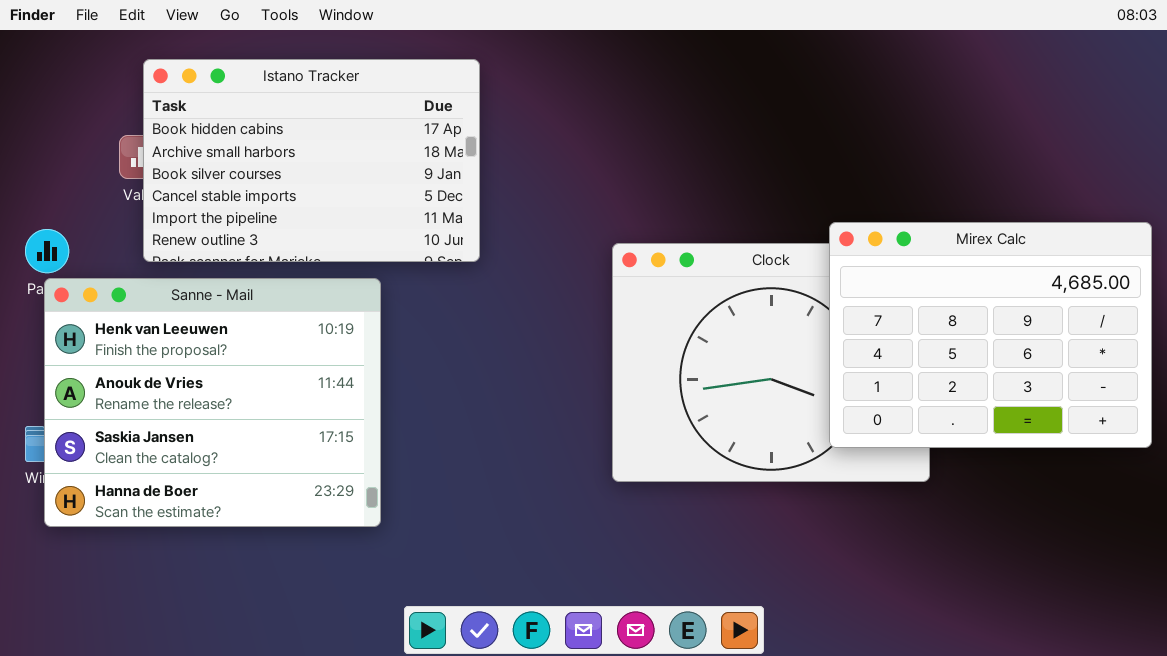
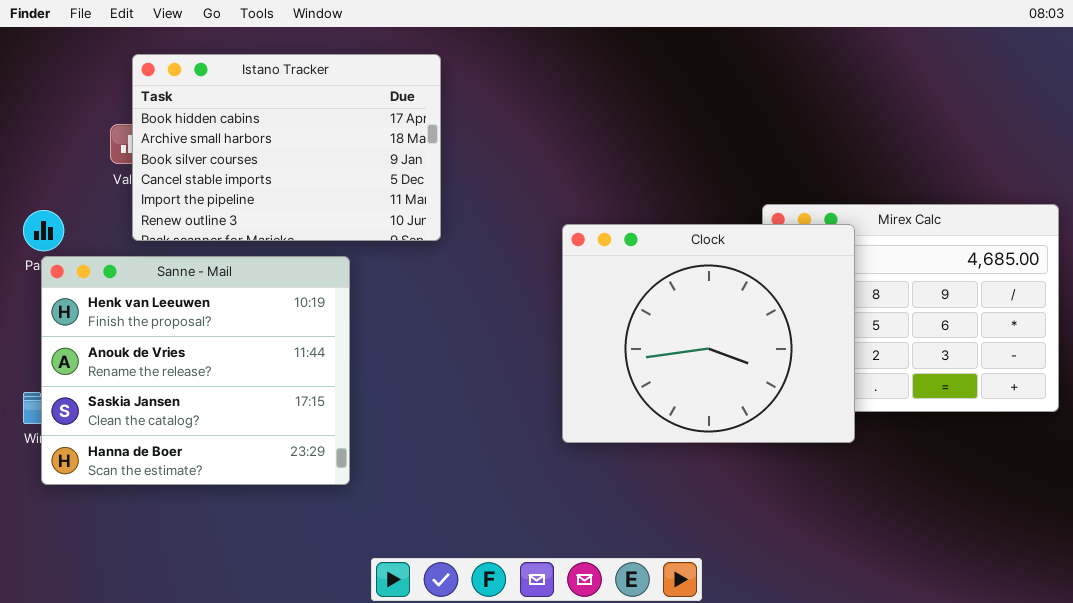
Clock: [612,243,930,482] -> [562,224,855,443], raised

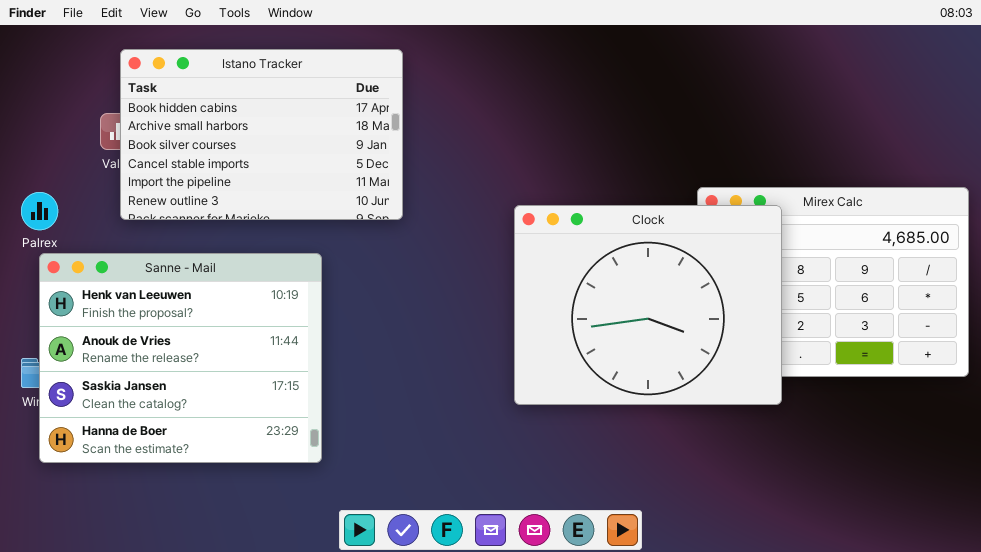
Sanne - Mail: [41,256,350,485] -> [39,253,322,463], moved

